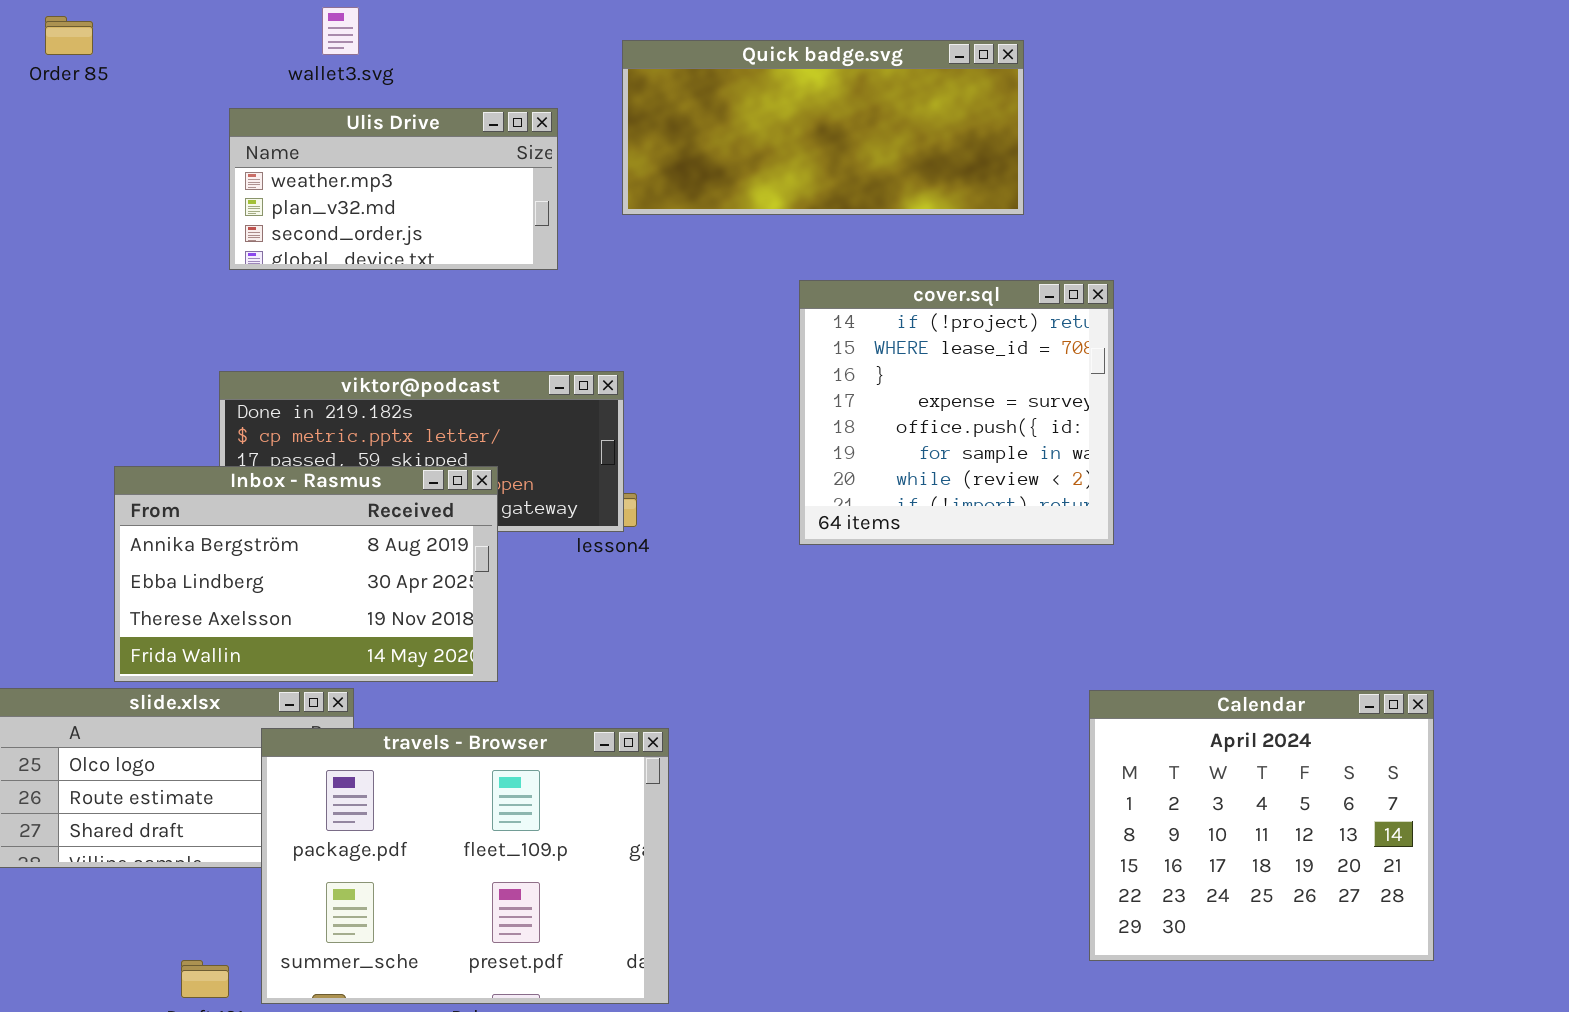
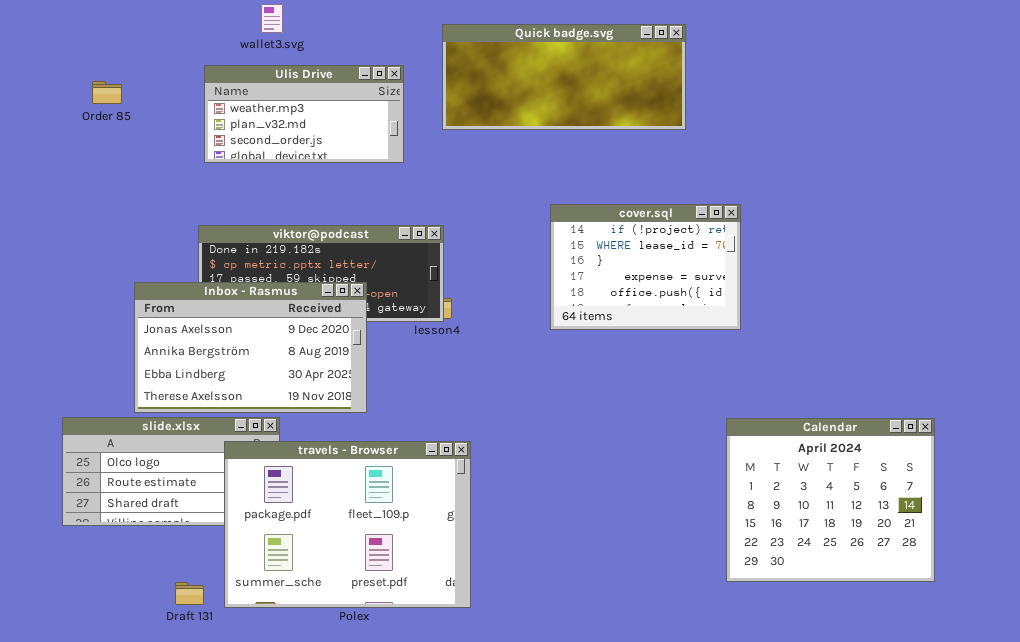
Order 85: [45,16,93,55] -> [92,81,122,104], moved
cover.sql: [799,280,1114,545] -> [550,204,741,330], resized
Inbox - Rasmus: [114,466,498,682] -> [134,282,367,413], scrolled up 1 row

